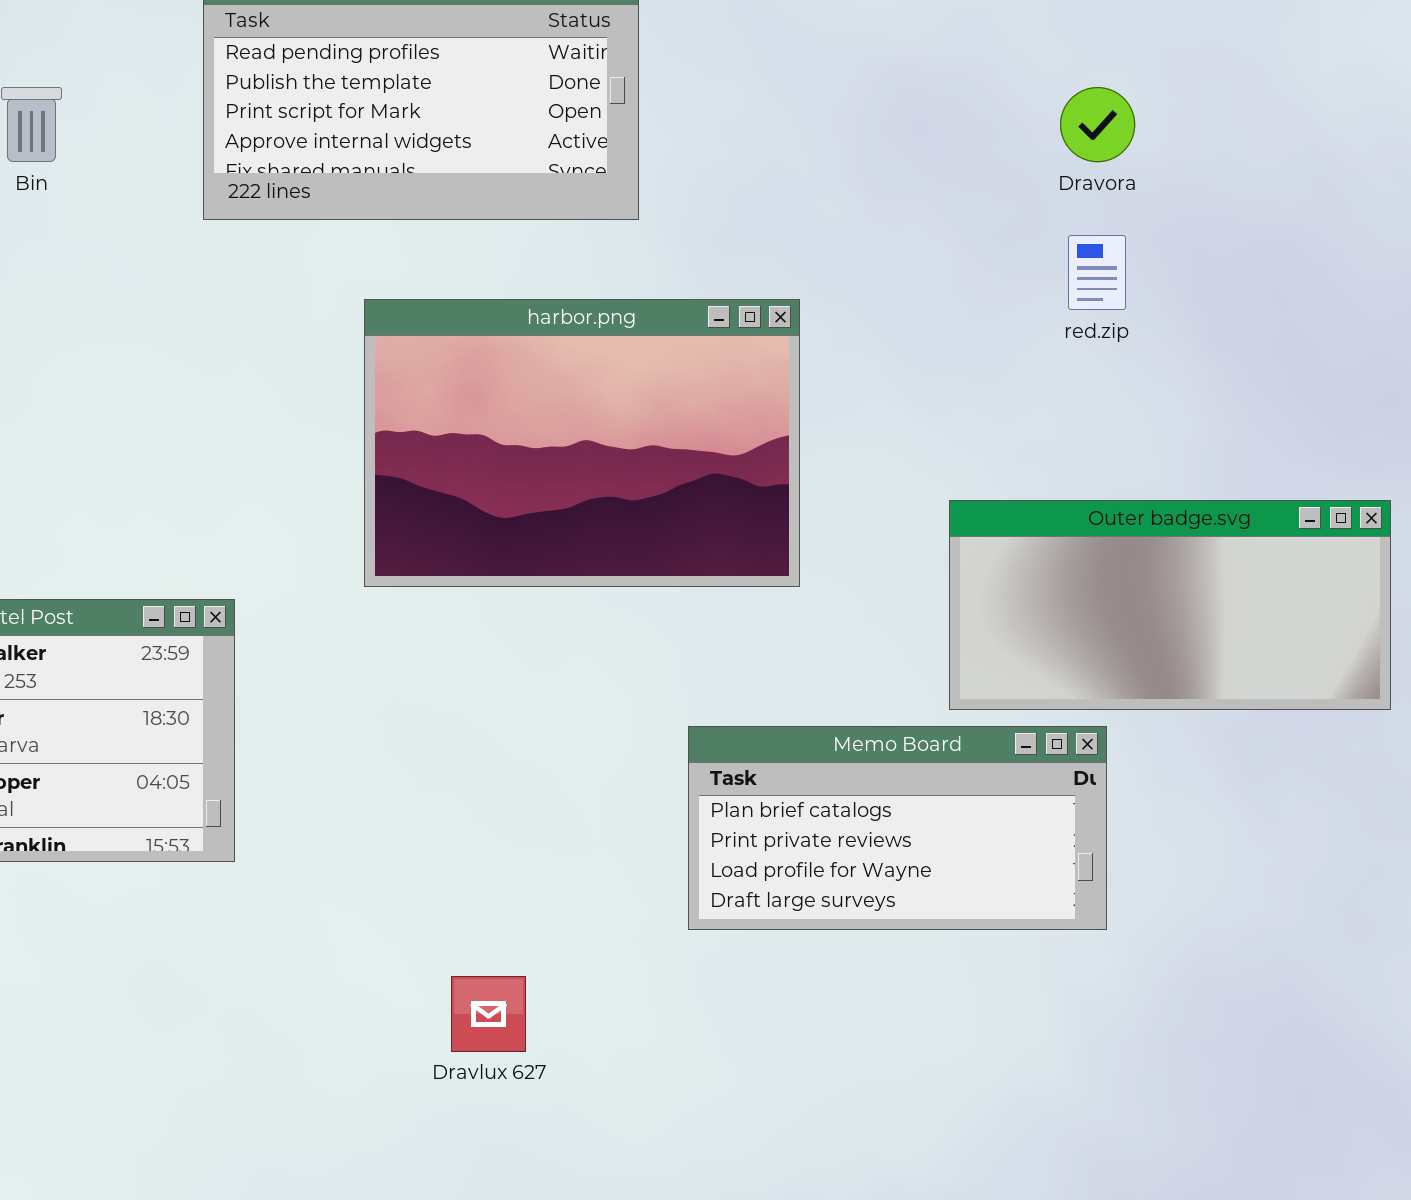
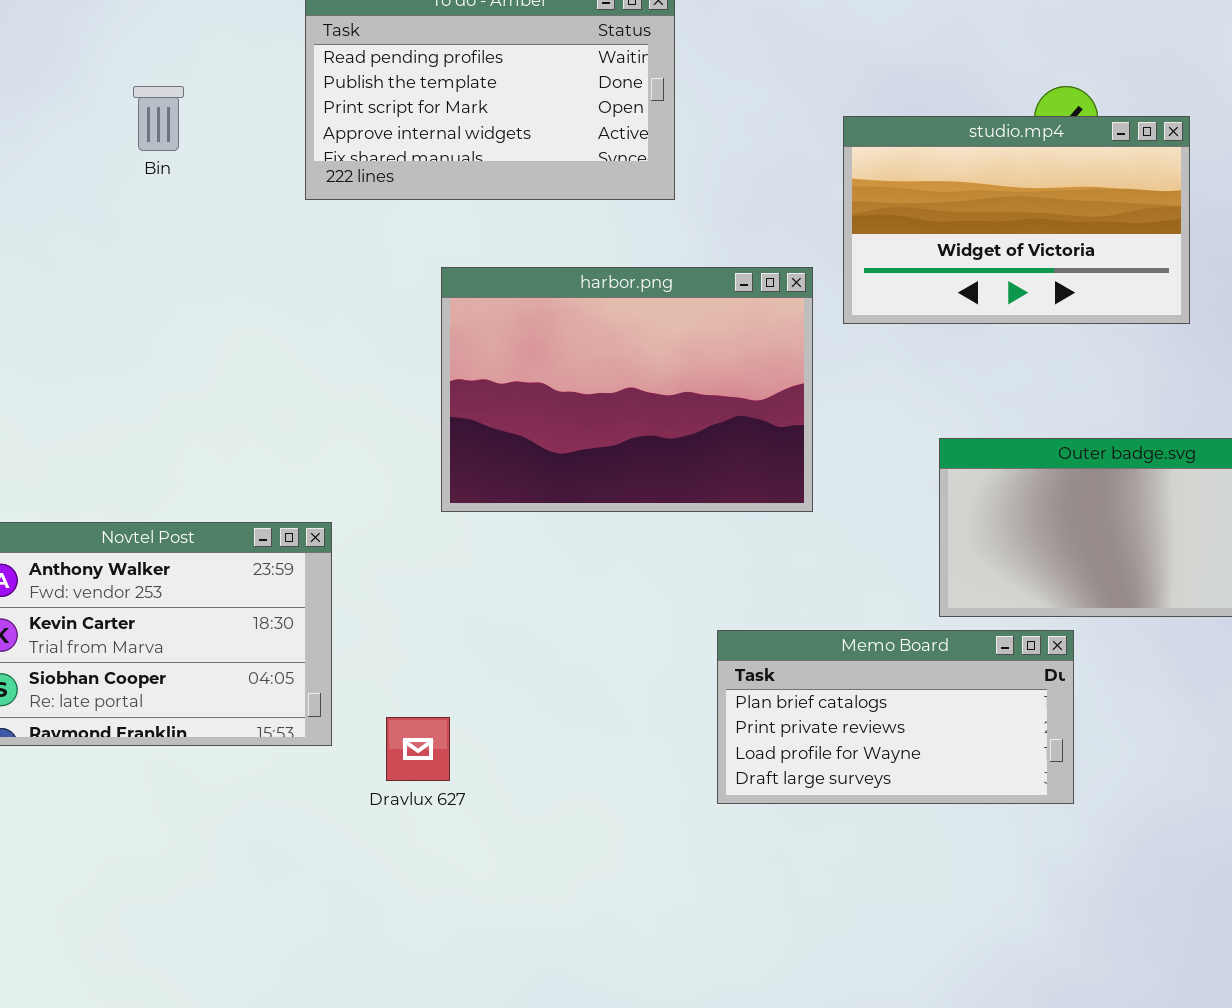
studio.mp4: none -> [843,116,1190,324], opened
Dravlux 627: [451,976,526,1052] -> [386,717,450,781], moved

